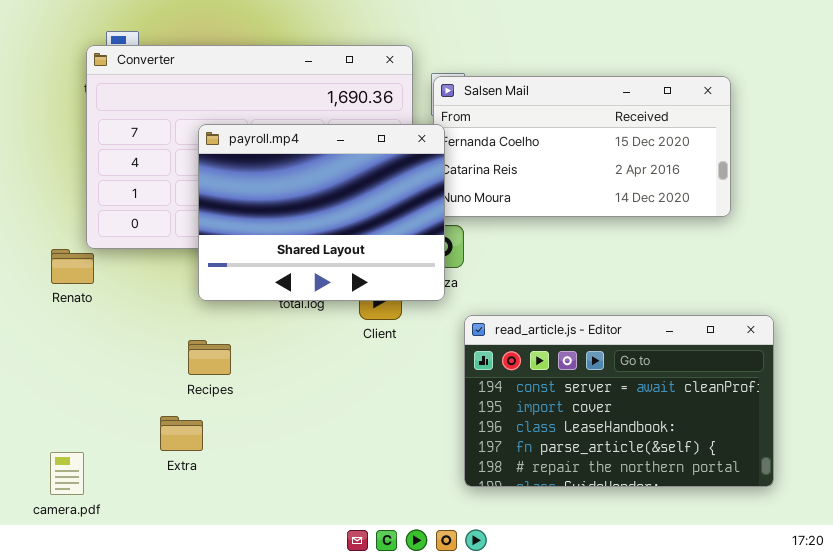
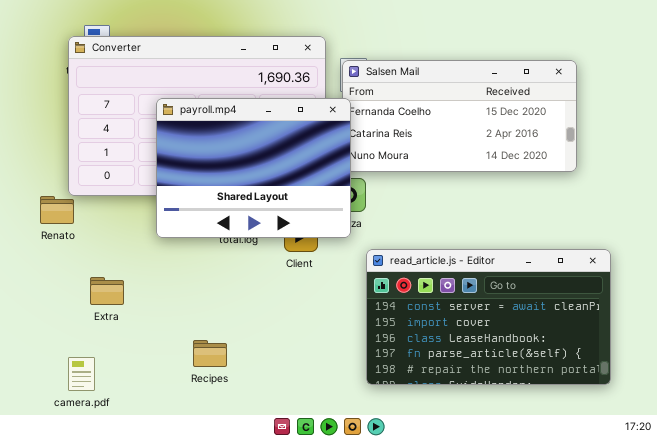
Recipes: [188,340,231,375] -> [193,340,227,367], moved
Extra: [160,416,203,451] -> [90,277,124,305], moved
camera.pdf: [50,452,84,495] -> [68,357,95,391], moved

